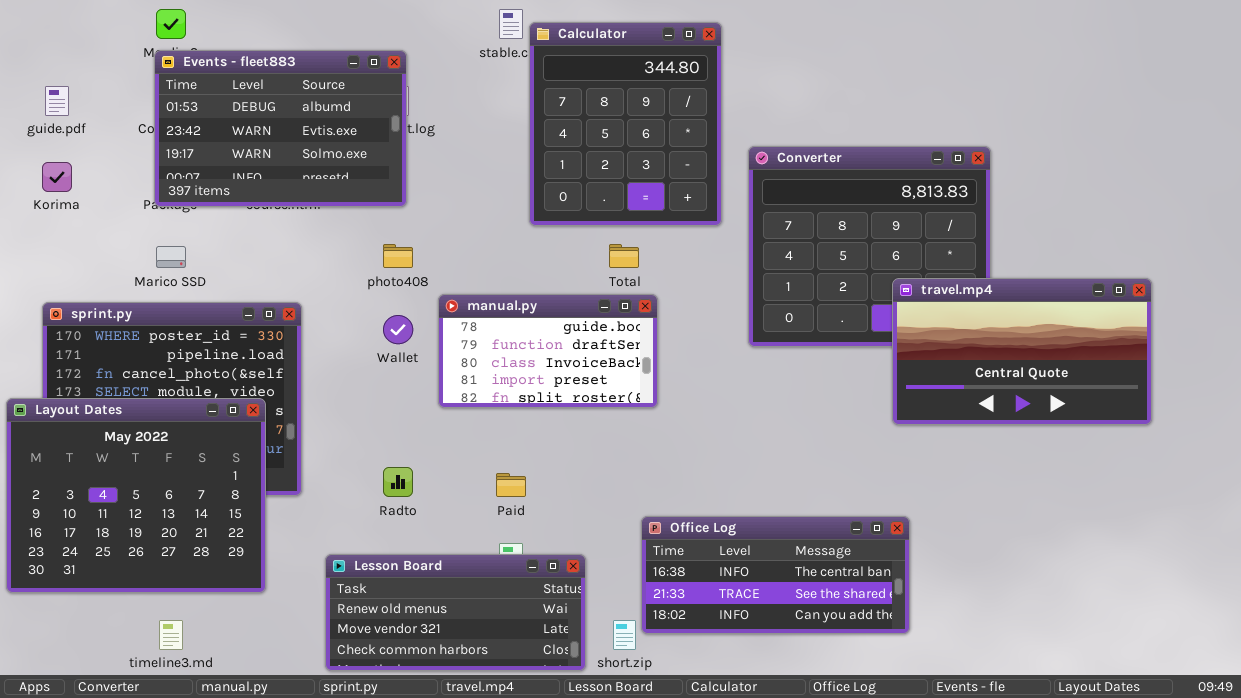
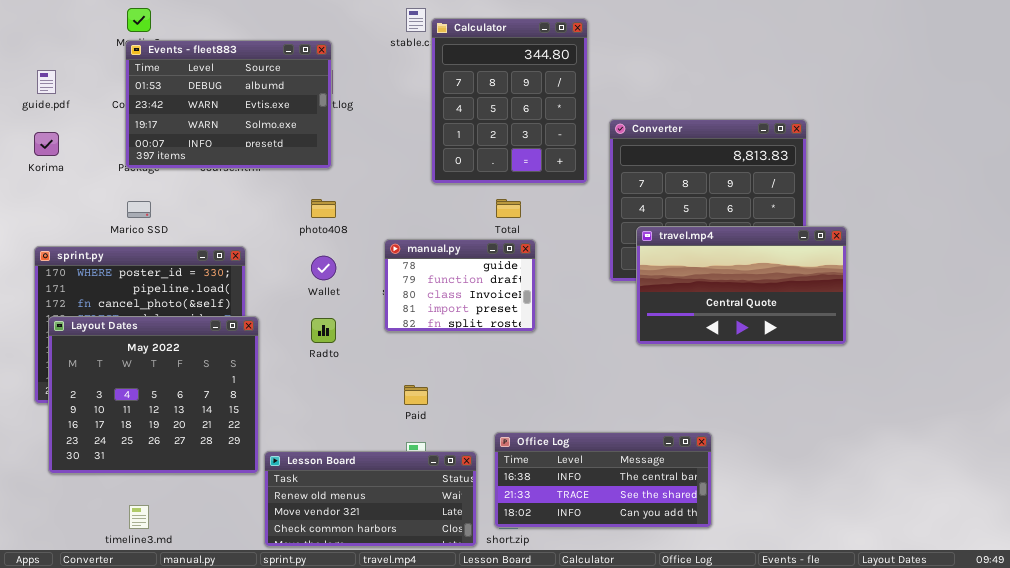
travel.mp4: [892,278,1152,425] -> [636,226,847,345], moved
manual.py: [438,294,658,408] -> [384,239,536,332], resized
Layout Dates: [6,398,266,593] -> [48,316,259,474], moved
Radto: [383,467,413,497] -> [311,318,336,343], moved
Office Log: [641,516,910,634] -> [494,432,712,528], moved

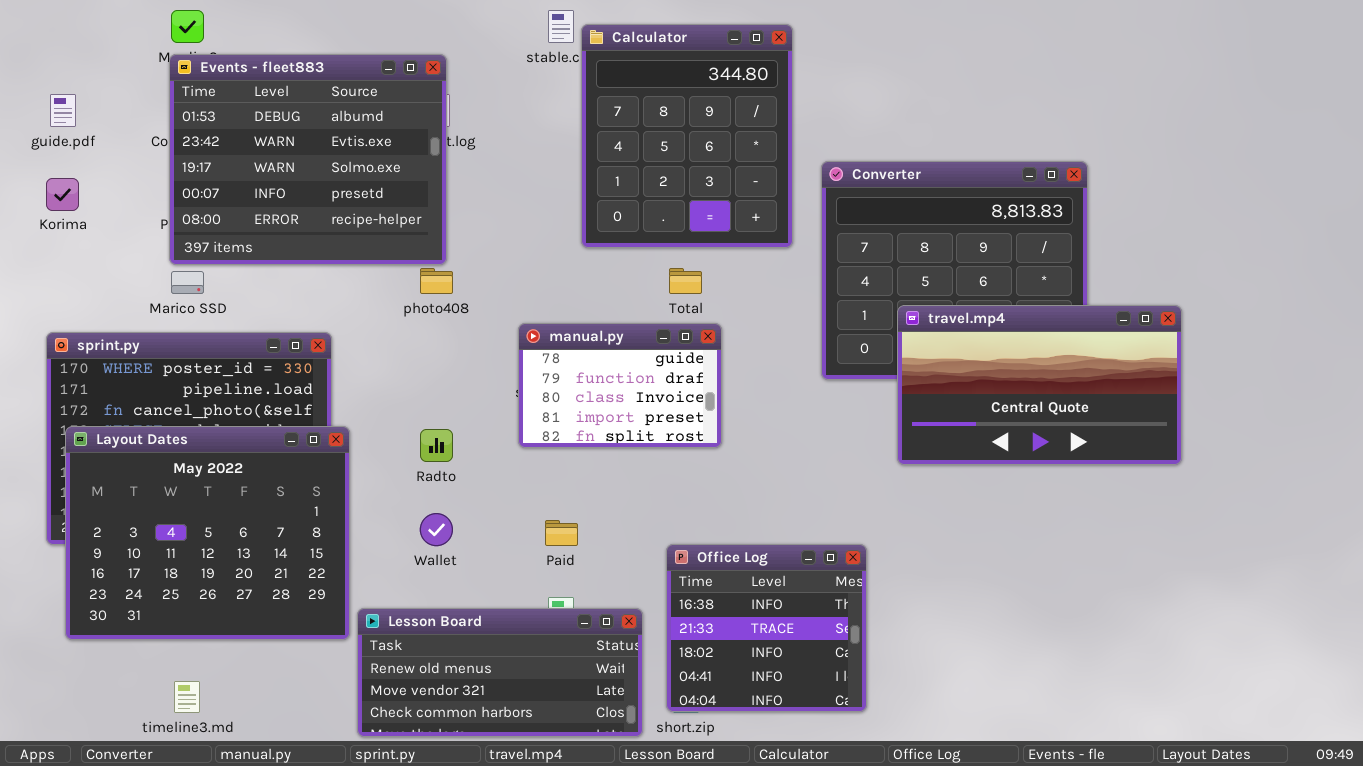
Events - fleet883: [125,40,332,169] -> [169,54,447,265], resized
travel.mp4: [636,226,847,345] -> [897,305,1182,465], moved
Wallet: [311,256,336,280] -> [420,513,453,546], moved
Office Log: [494,432,712,528] -> [666,544,867,712], resized

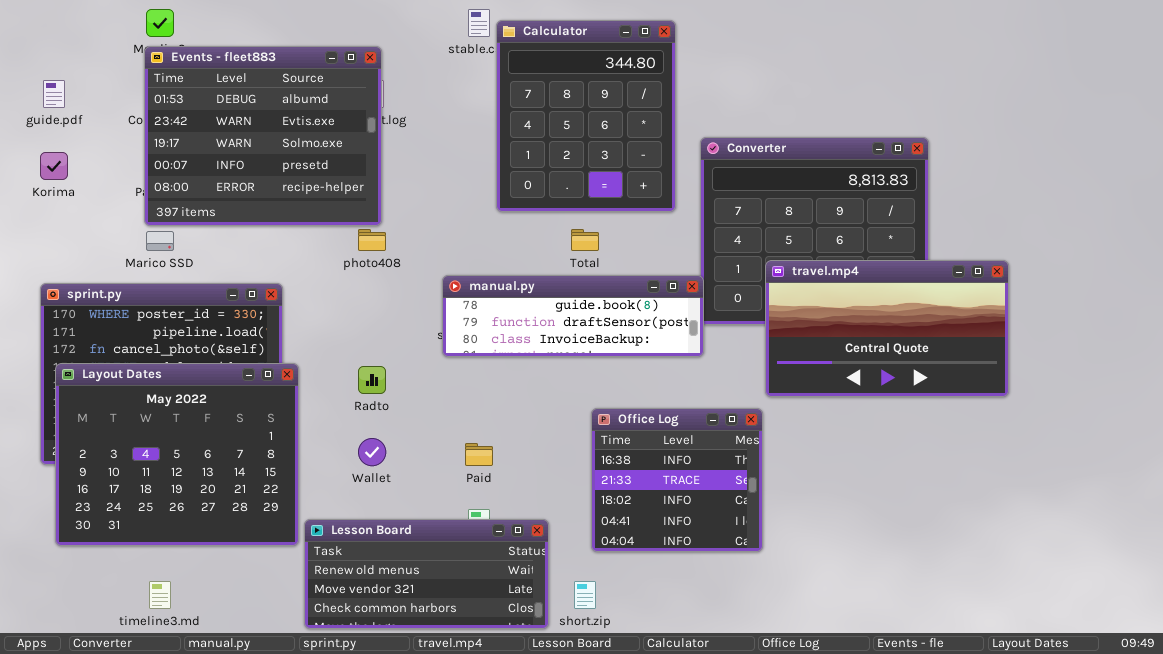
manual.py: [518,323,722,448] -> [442,275,704,357], resized
Office Log: [666,544,867,712] -> [591,408,763,552], moved

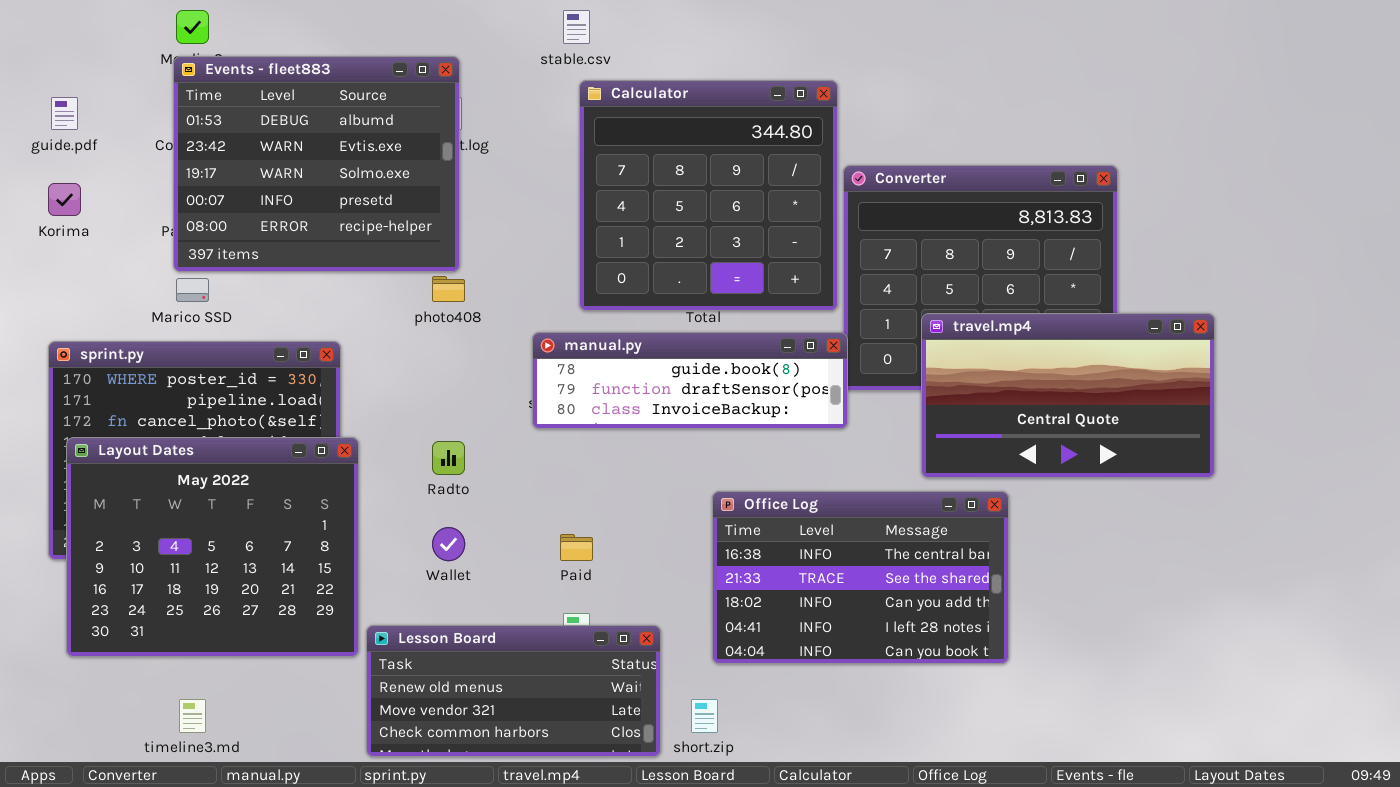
Calculator: [496,20,676,212] -> [579,80,838,311], moved, resized
Office Log: [591,408,763,552] -> [712,491,1009,664], resized

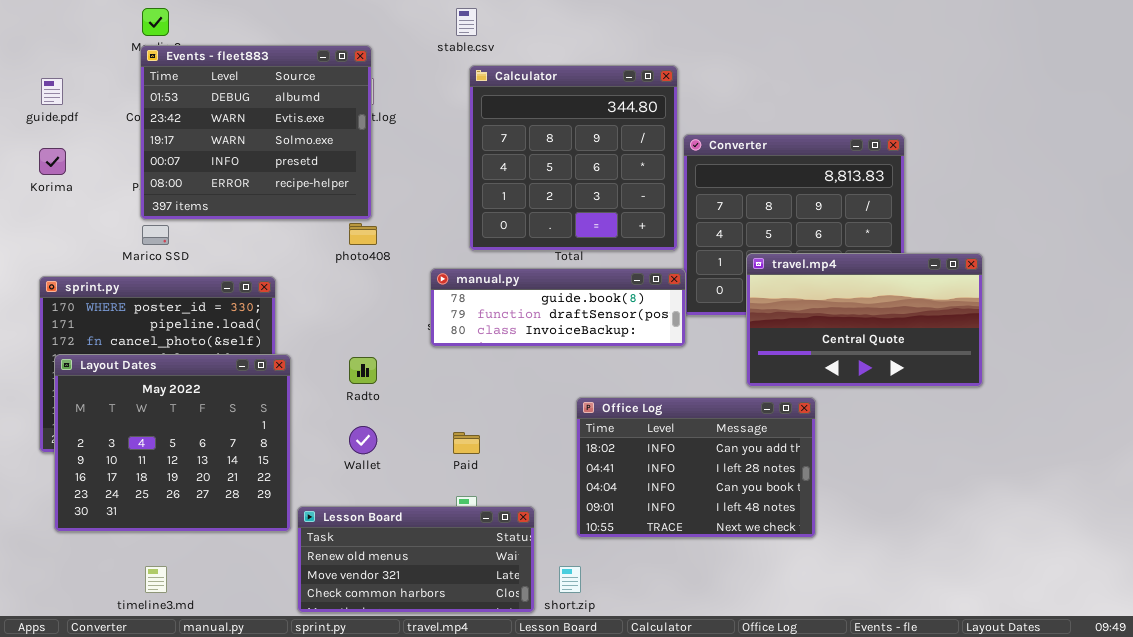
Office Log: [712,491,1009,664] -> [576,397,816,538], scrolled down 2 rows

